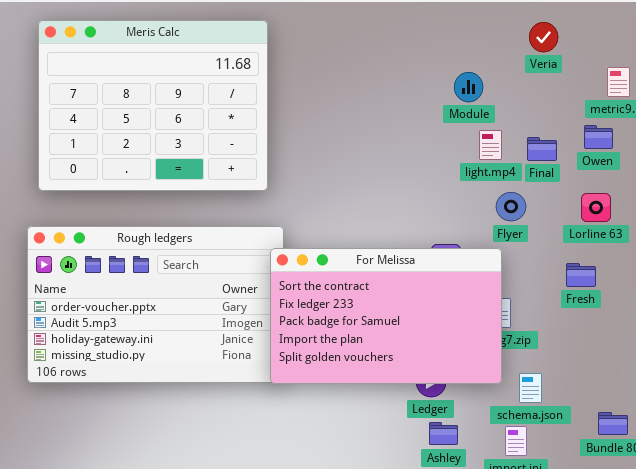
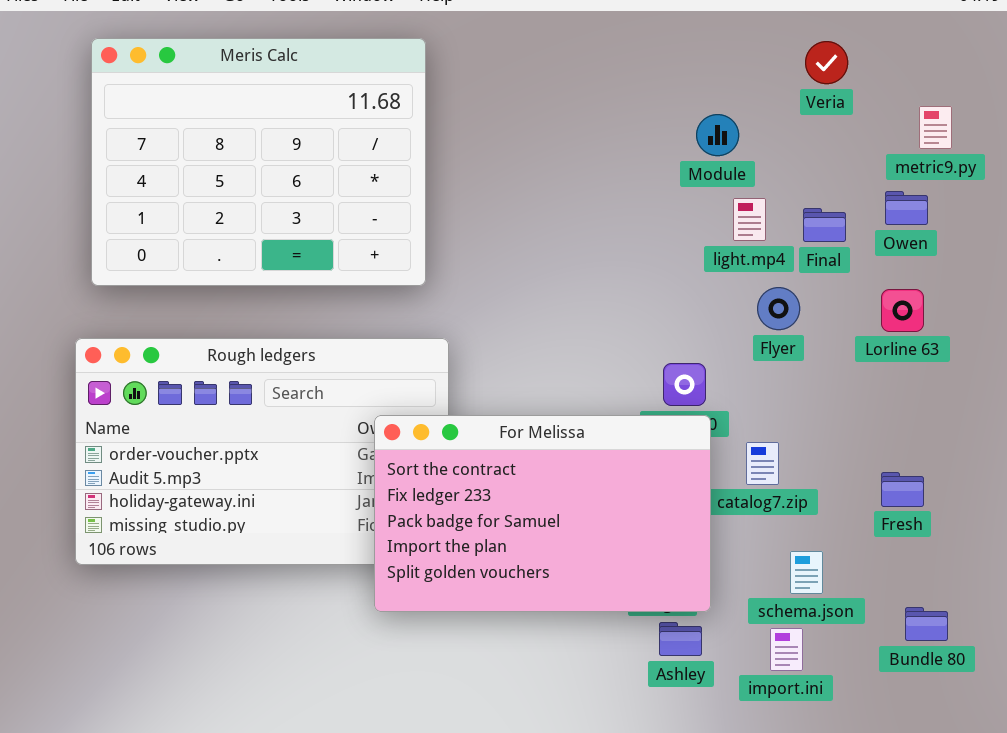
For Melissa: [270,248,502,384] -> [374,415,711,612], moved
Fresh: [566,263,596,287] -> [881,472,924,507], moved

